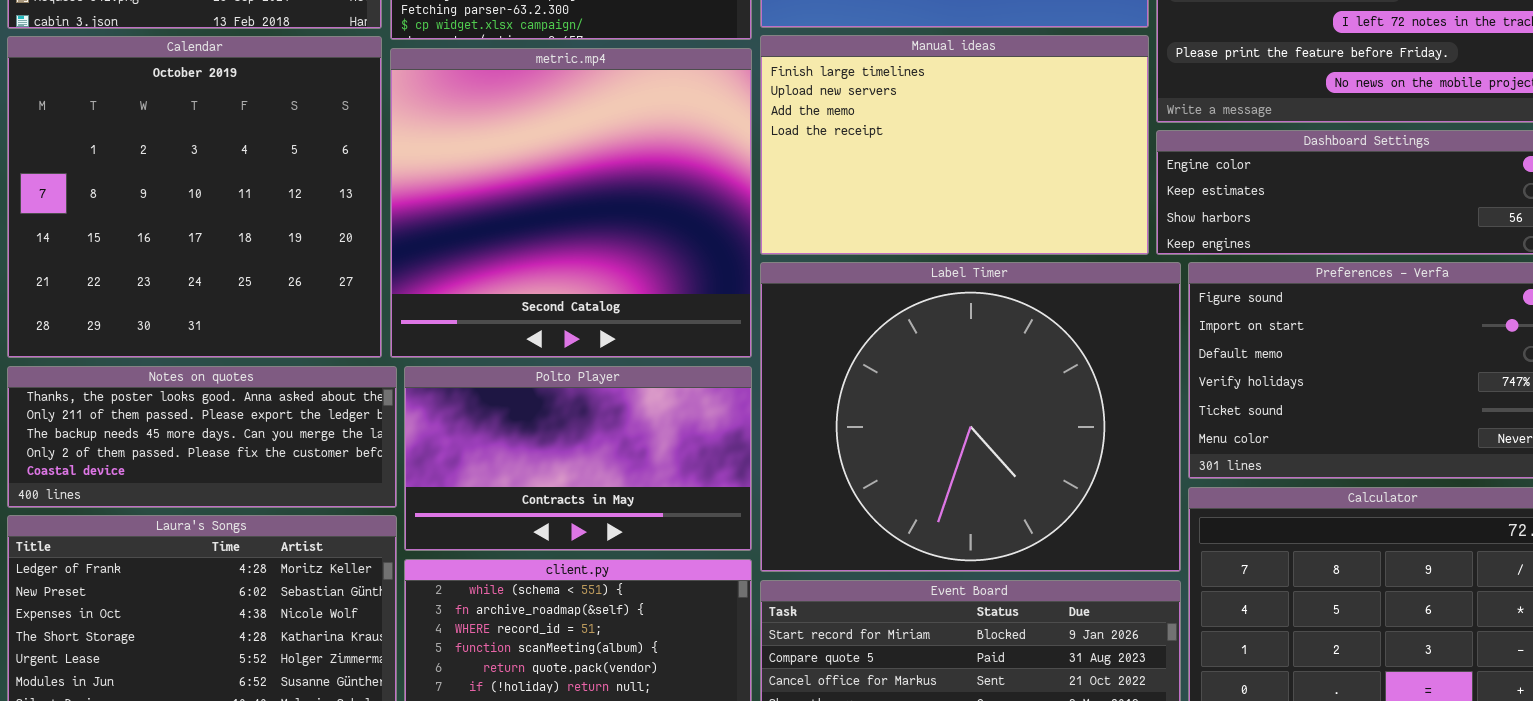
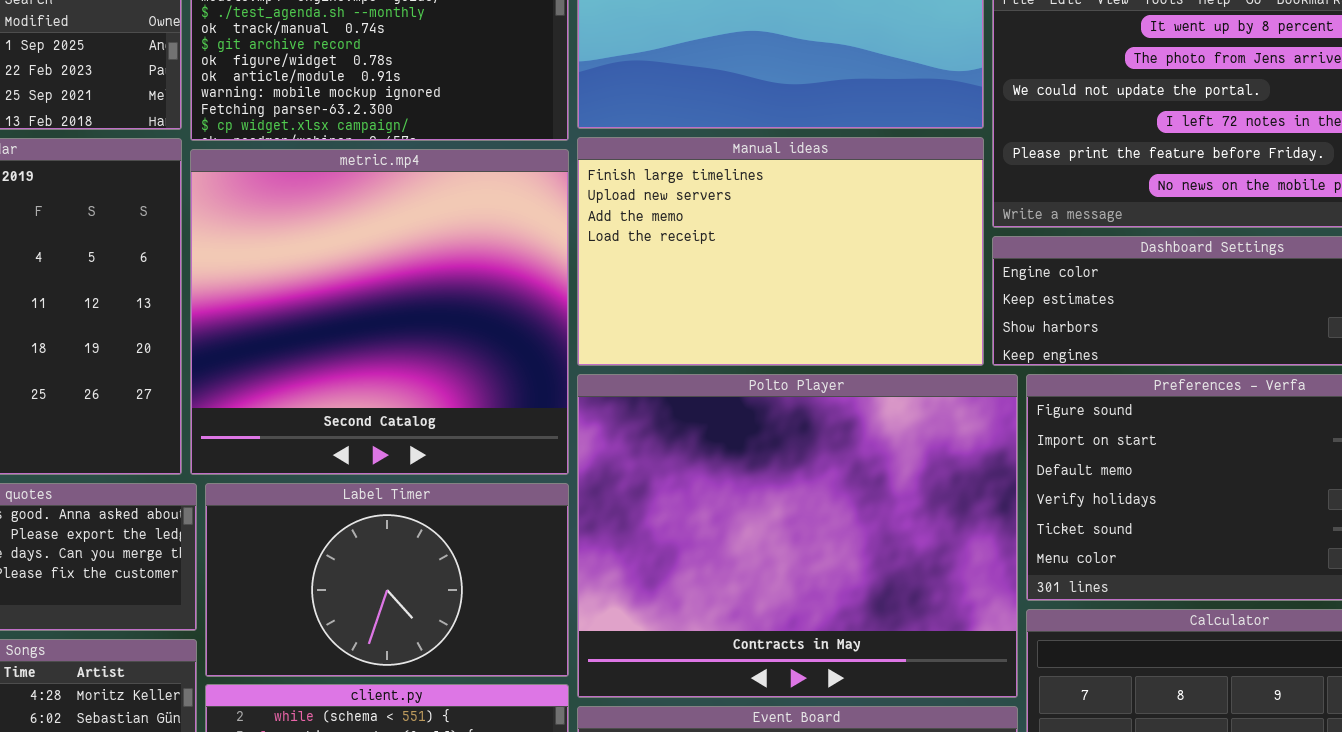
Label Timer: [760,262,1181,572] -> [205,483,569,677], moved, resized
Polto Player: [404,366,752,551] -> [577,374,1018,698], moved, resized

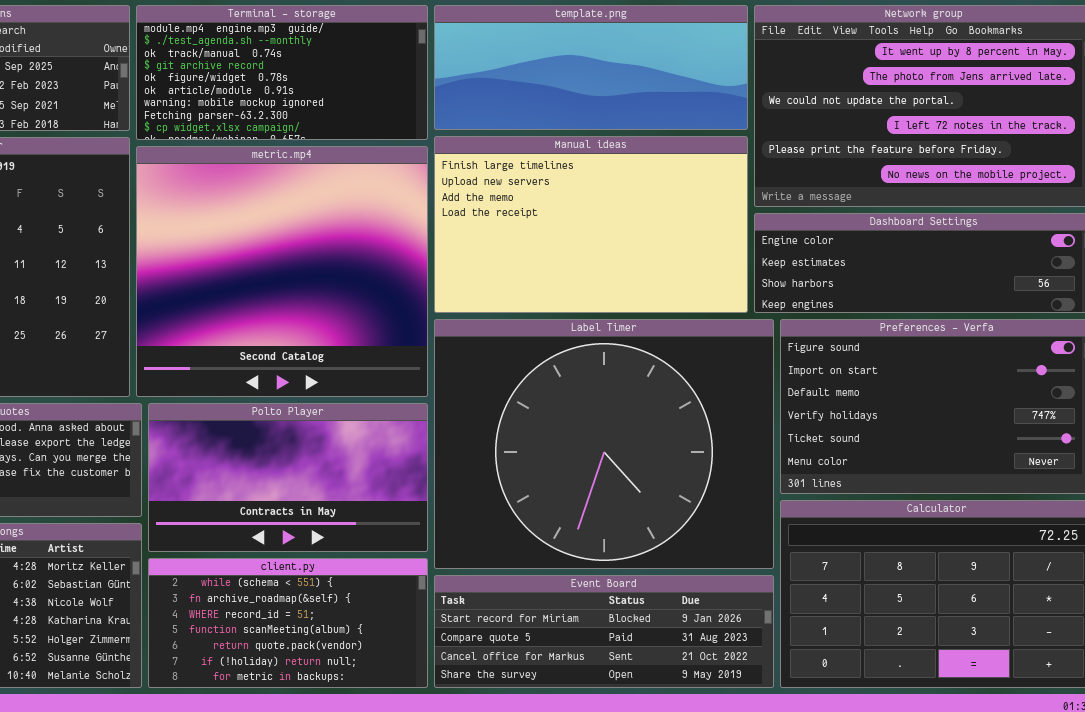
Polto Player: [577,374,1018,698] -> [148,403,428,552], moved, resized
Label Timer: [205,483,569,677] -> [434,319,774,569], moved, resized

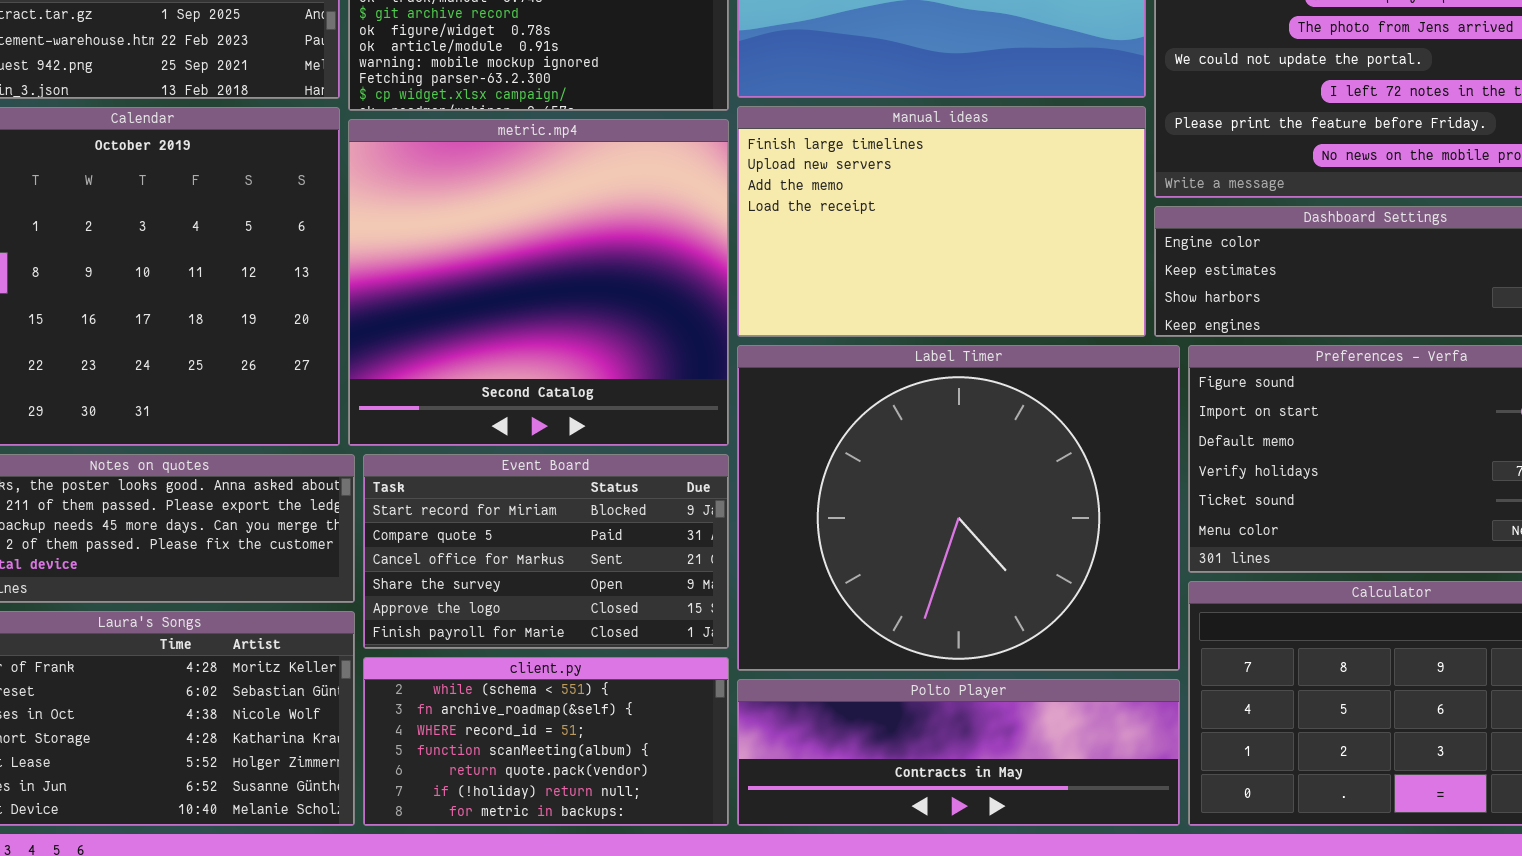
Polto Player: [148,403,428,552] -> [737,679,1180,826], moved, resized
Event Board: [434,575,774,688] -> [363,454,729,649], moved, resized

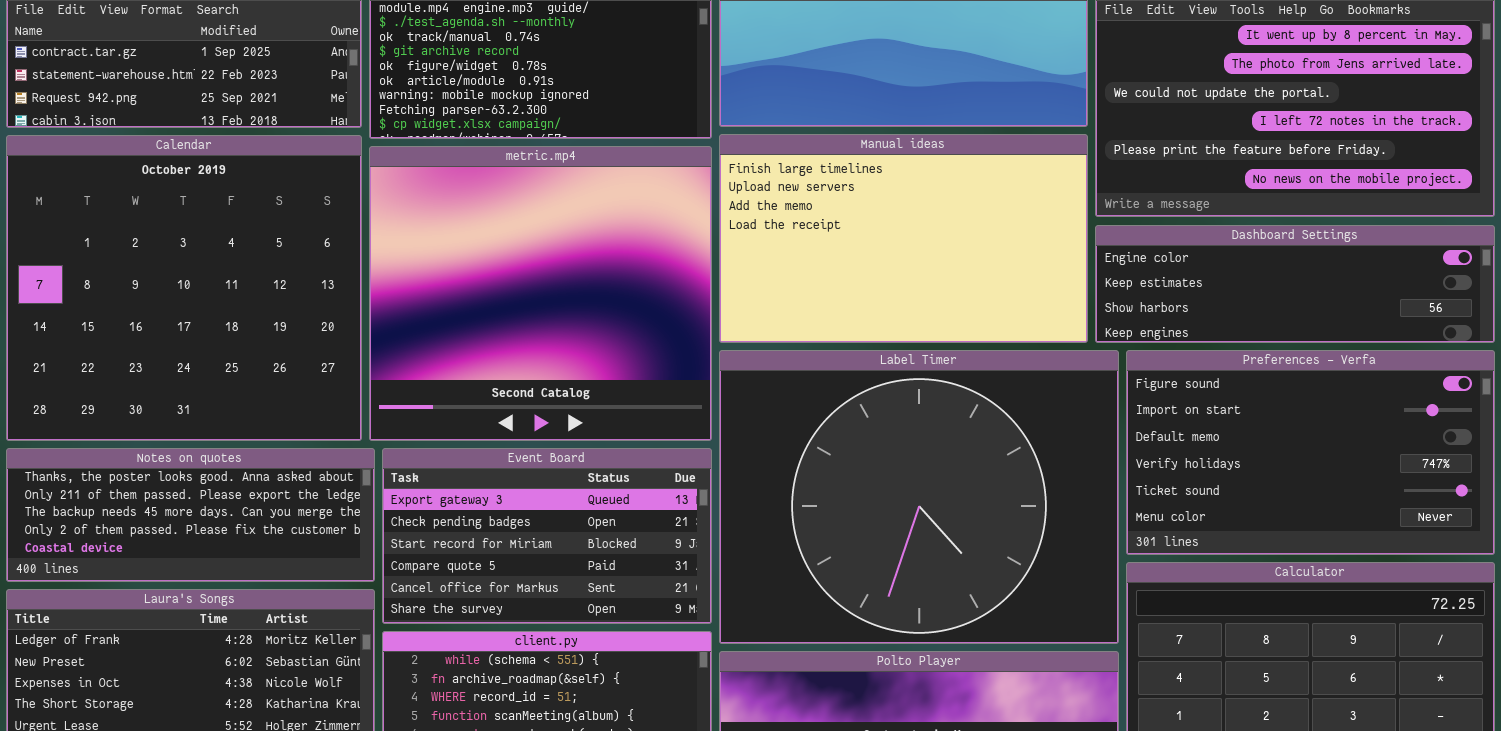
Event Board: [363,454,729,649] -> [382,448,712,624], scrolled up 2 rows

